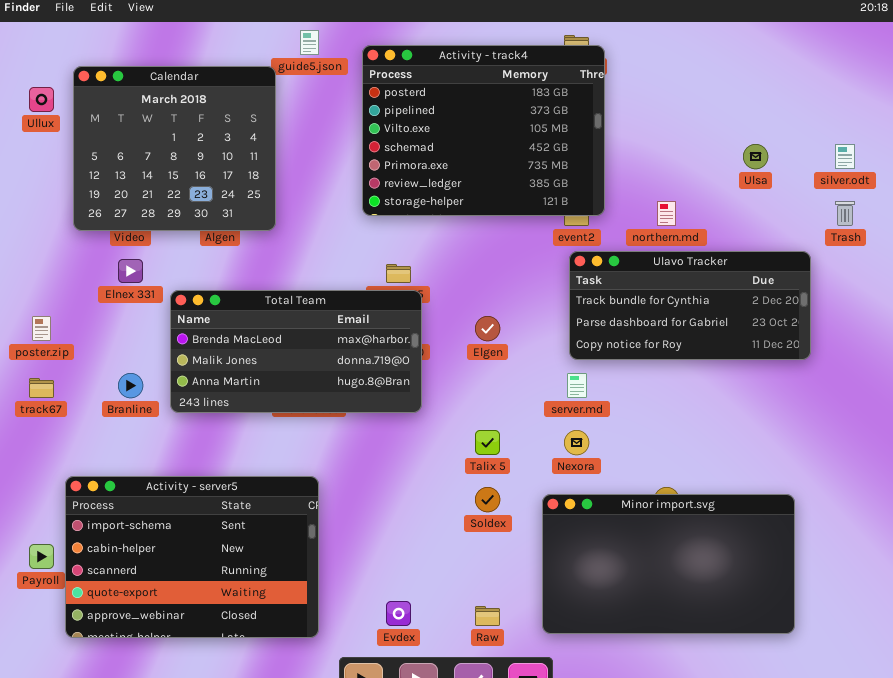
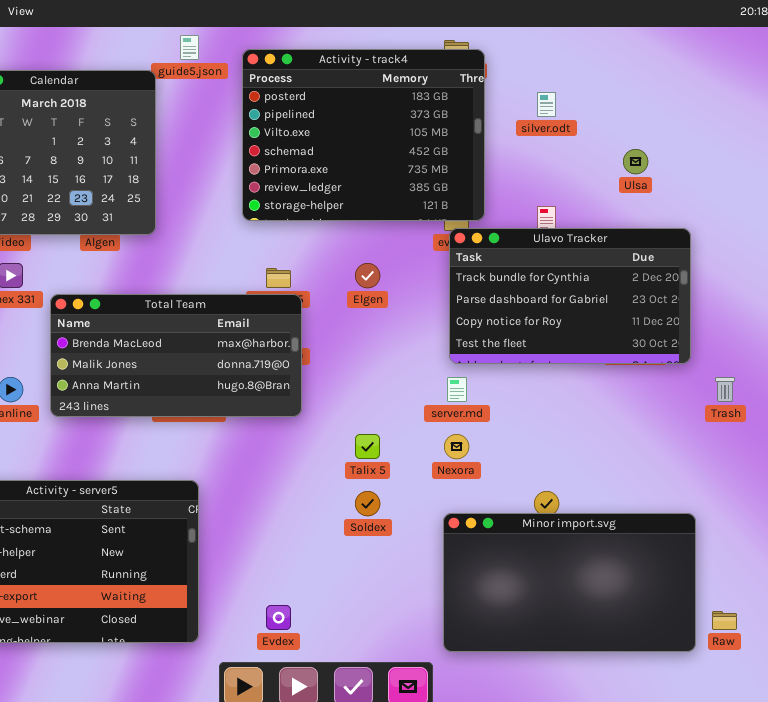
silver.odt: [835,144,855,169] -> [537,92,556,117], moved
Trash: [835,201,855,226] -> [715,377,735,402], moved
Ulavo Tracker: [569,251,811,360] -> [449,228,691,364], resized
Elgen: [475,316,500,341] -> [355,263,380,288], moved
Minor import.svg: [542,494,795,634] -> [443,513,696,652], moved
Raw: [475,606,500,626] -> [712,611,737,630], moved

